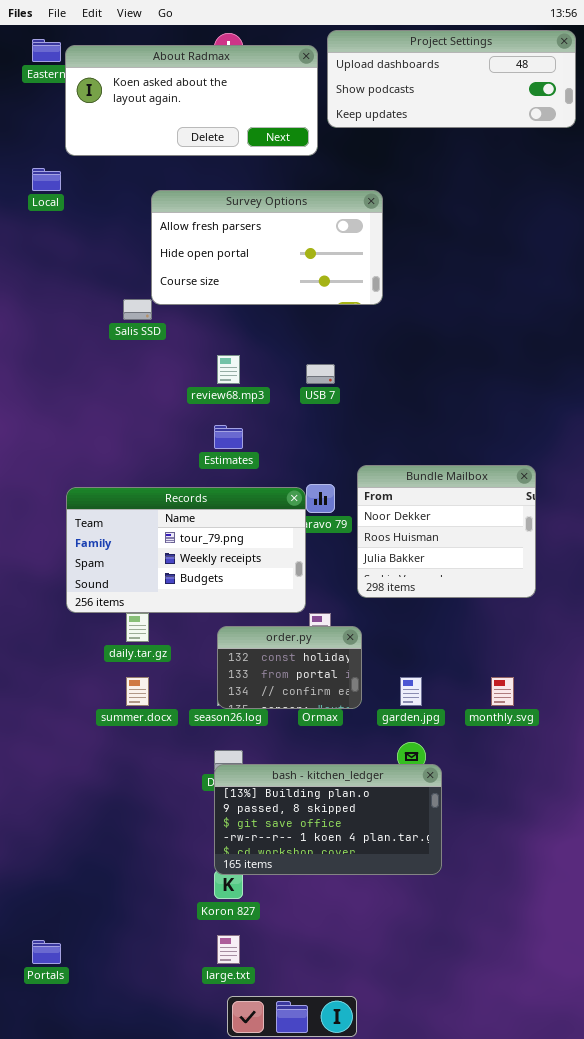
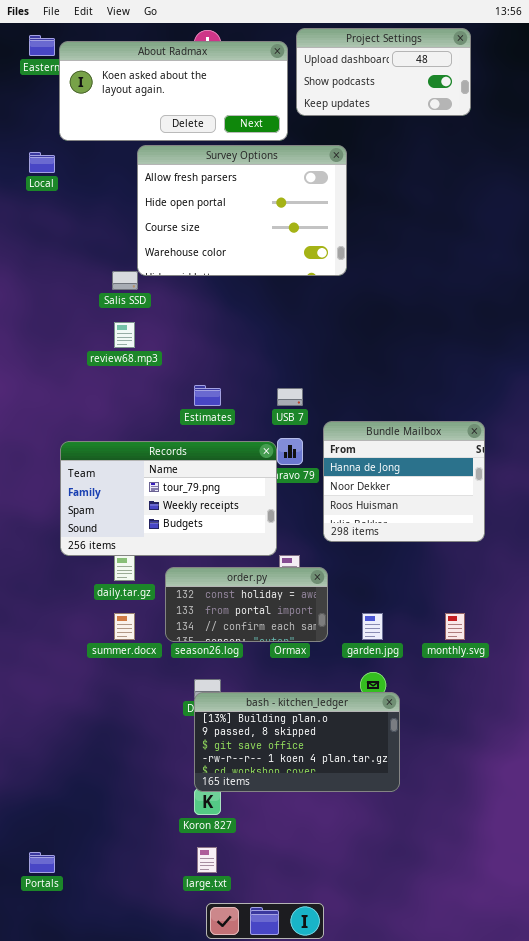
Project Settings: [327,30,576,128] -> [296,28,471,116], resized
Survey Options: [151,190,383,305] -> [137,145,347,276], resized
review68.mp3: [217,355,240,384] -> [114,322,135,348], moved
USB 7: [306,364,335,384] -> [277,388,303,406], moved
Bundle Mailbox: [357,465,536,598] -> [323,421,485,542], scrolled up 1 row
order.py: [217,626,362,709] -> [165,567,328,642], resized

